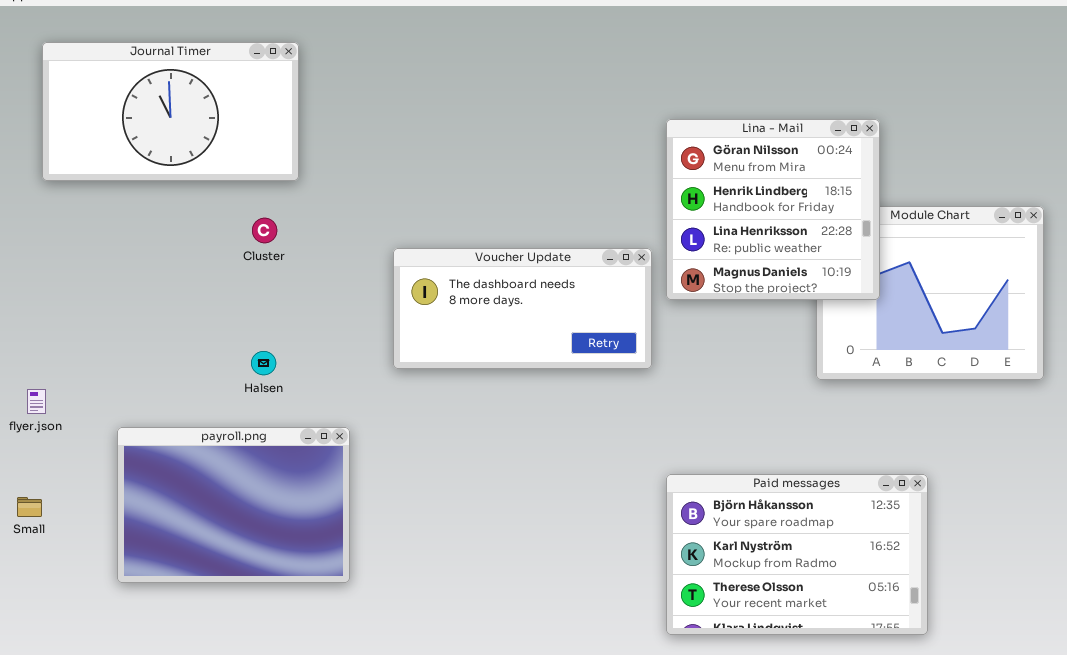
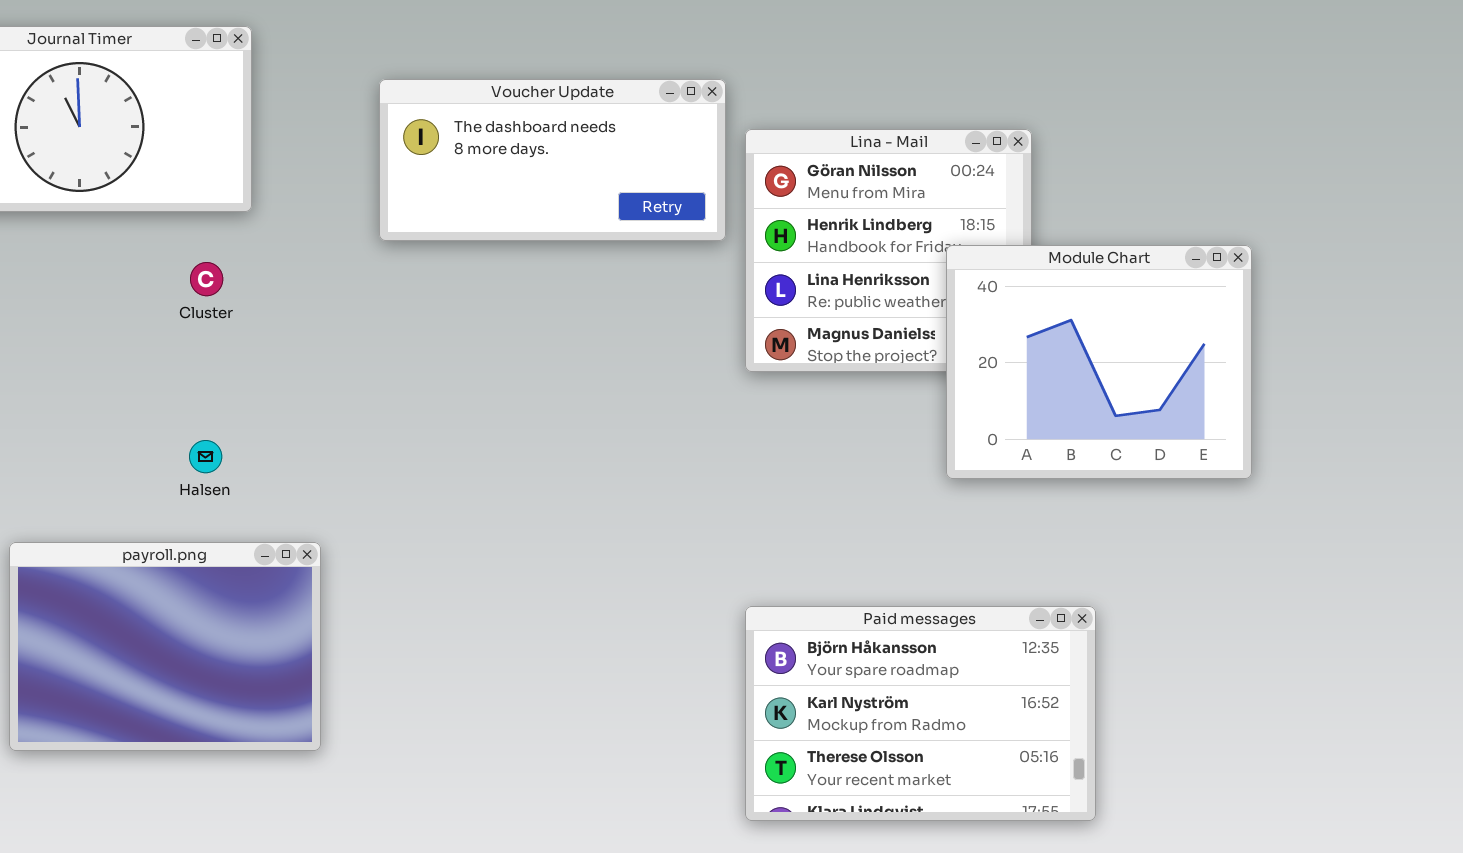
Module Chart: [816,206,1044,380] -> [946,245,1252,479], raised
Voucher Update: [393,248,652,369] -> [379,79,726,241], moved

